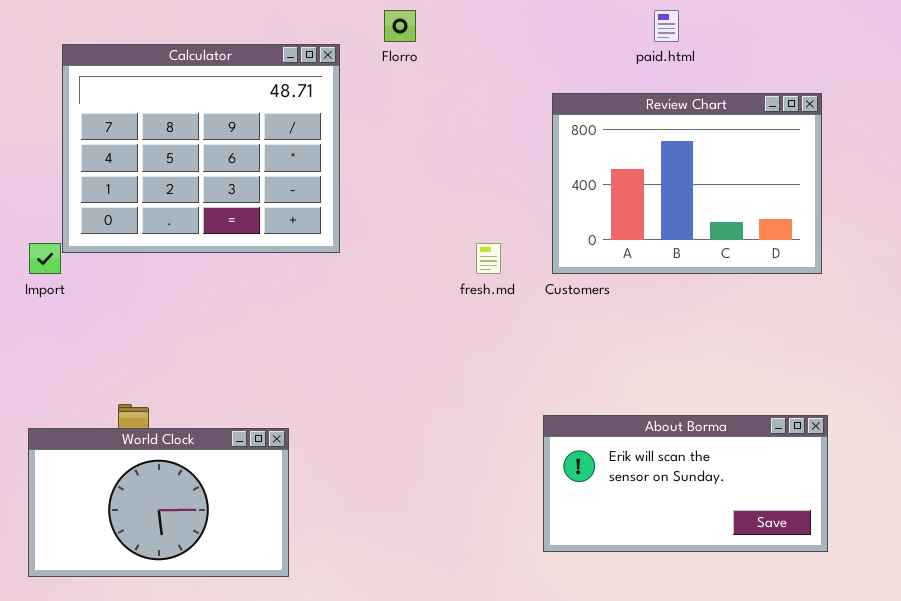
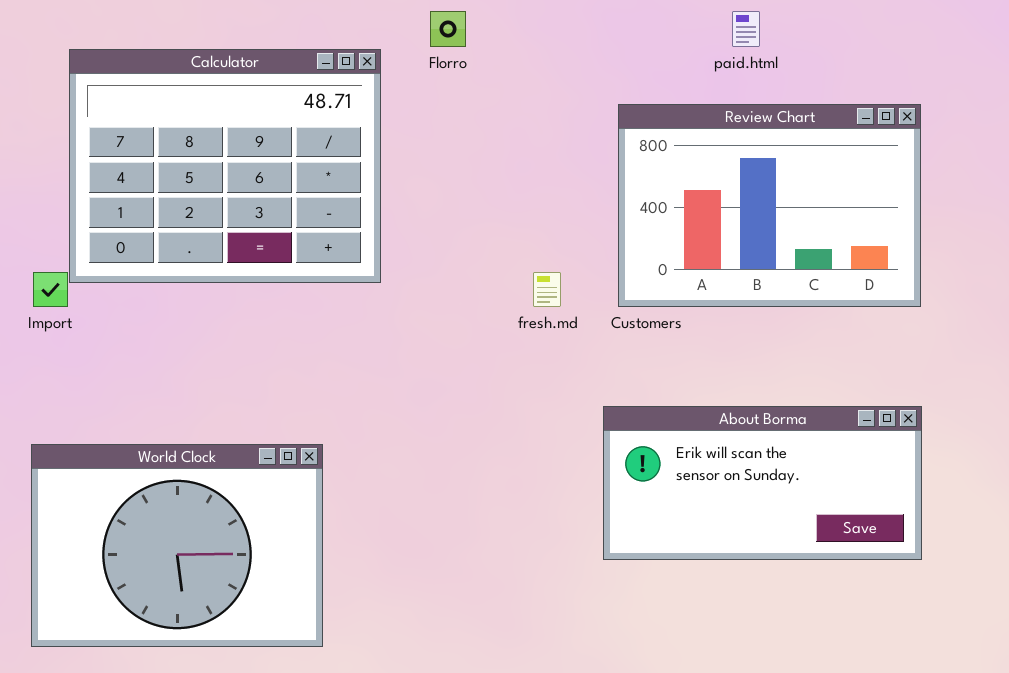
About Borma: [543,415,828,552] -> [603,406,922,560], moved
World Clock: [28,428,289,577] -> [31,444,323,647], resized

